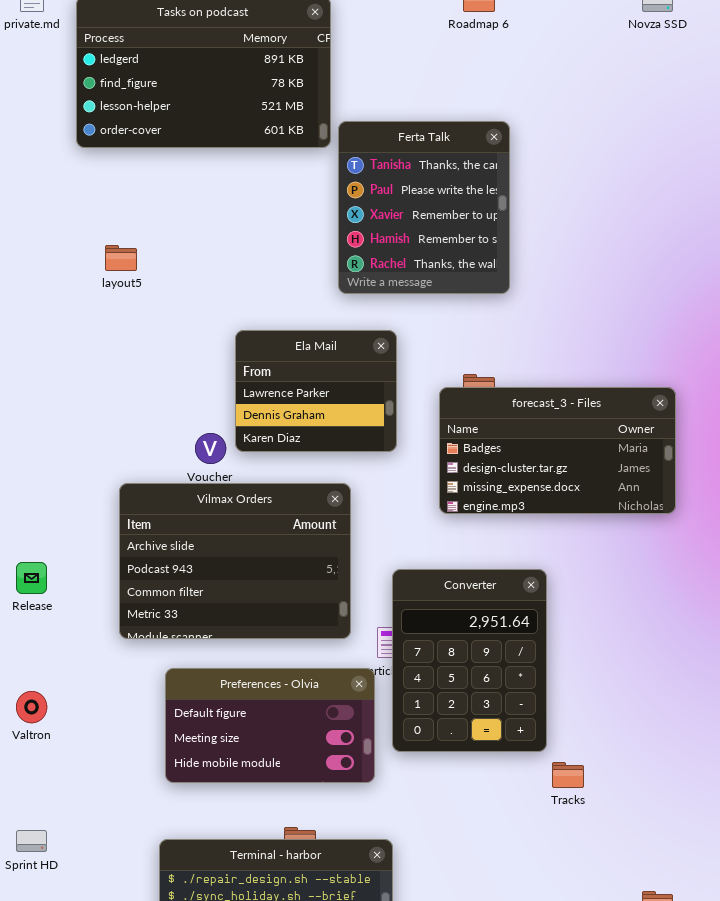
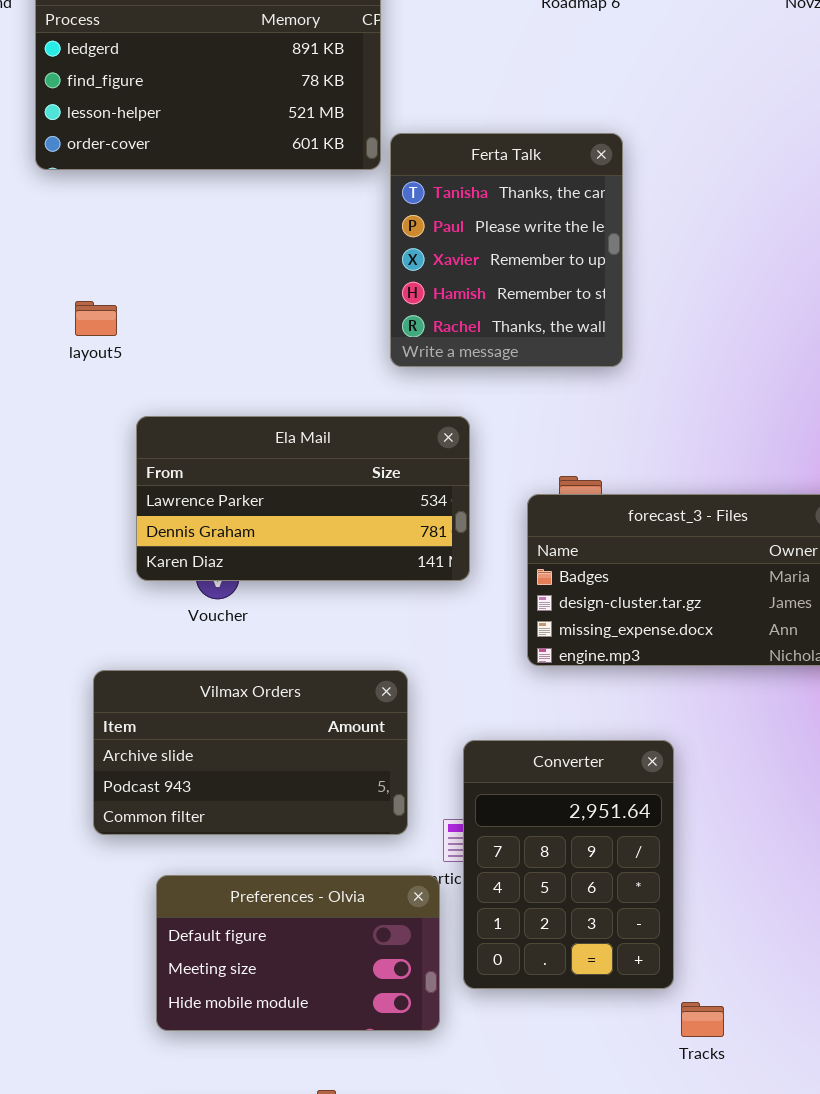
Ela Mail: [235,330,397,452] -> [136,416,470,581], resized
Vilmax Orders: [119,483,351,639] -> [93,670,408,835], resized

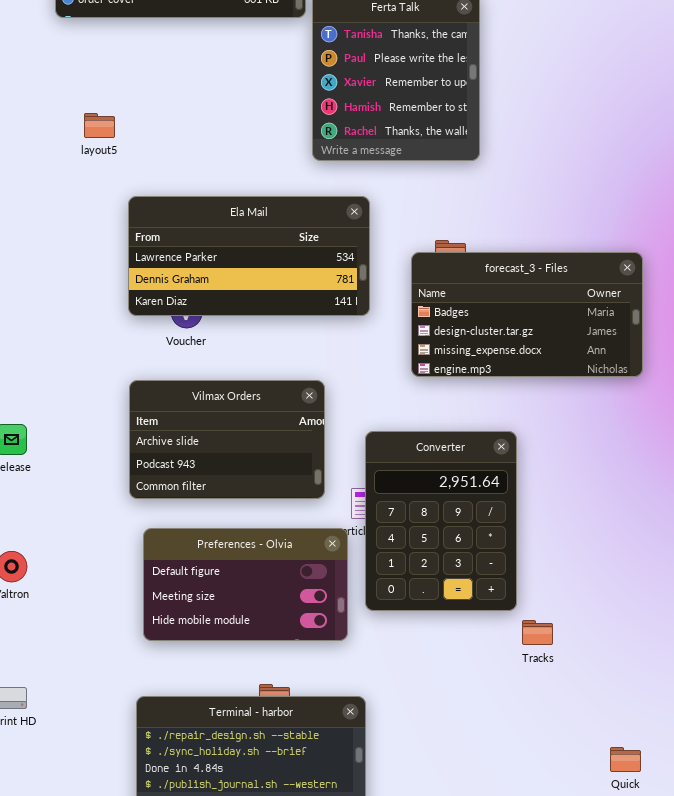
Vilmax Orders: [93,670,408,835] -> [129,380,325,499], resized

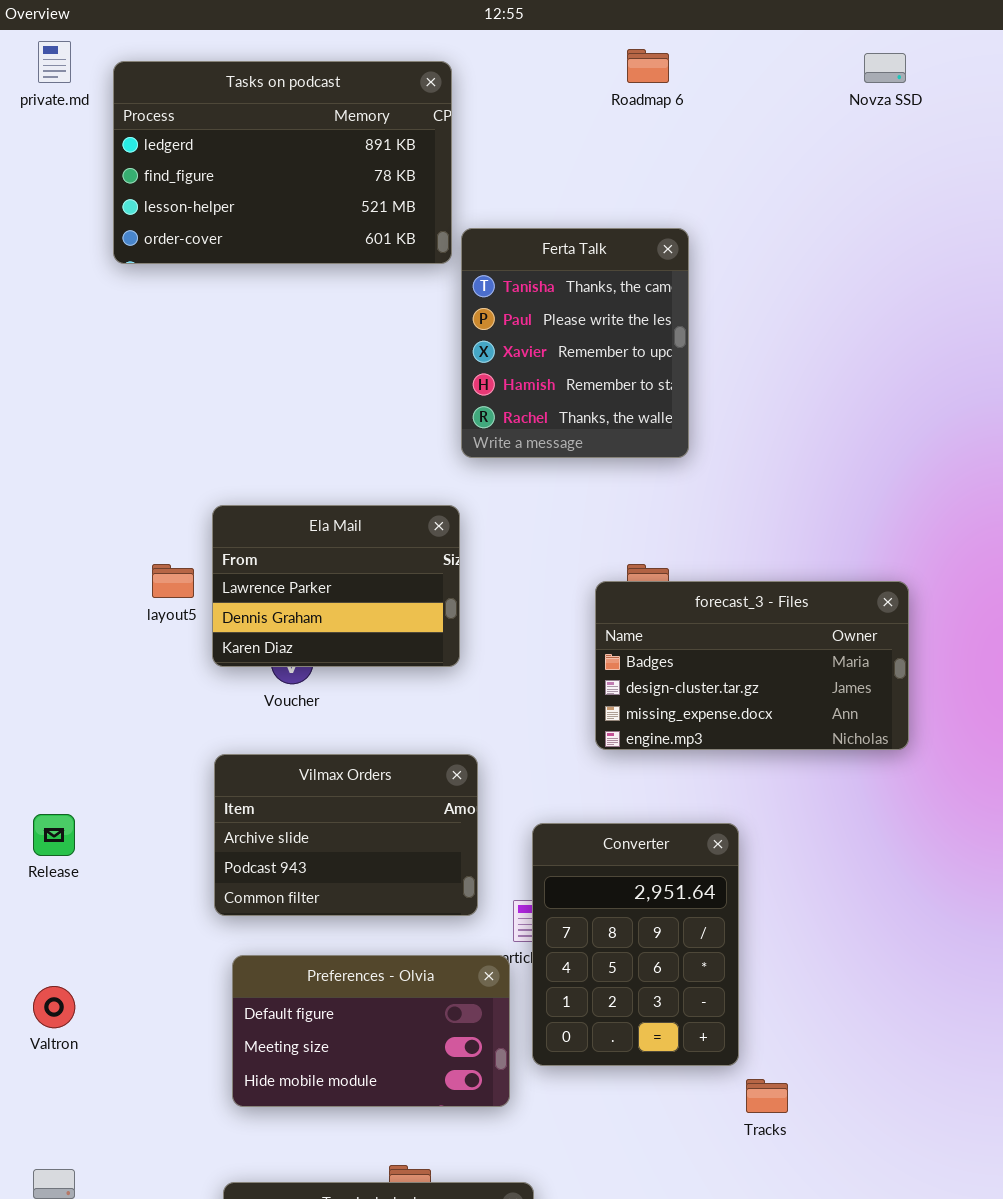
layout5: [84,113,115,138] -> [152,564,194,598], moved
Ela Mail: [128,196,370,316] -> [212,505,460,667], resized

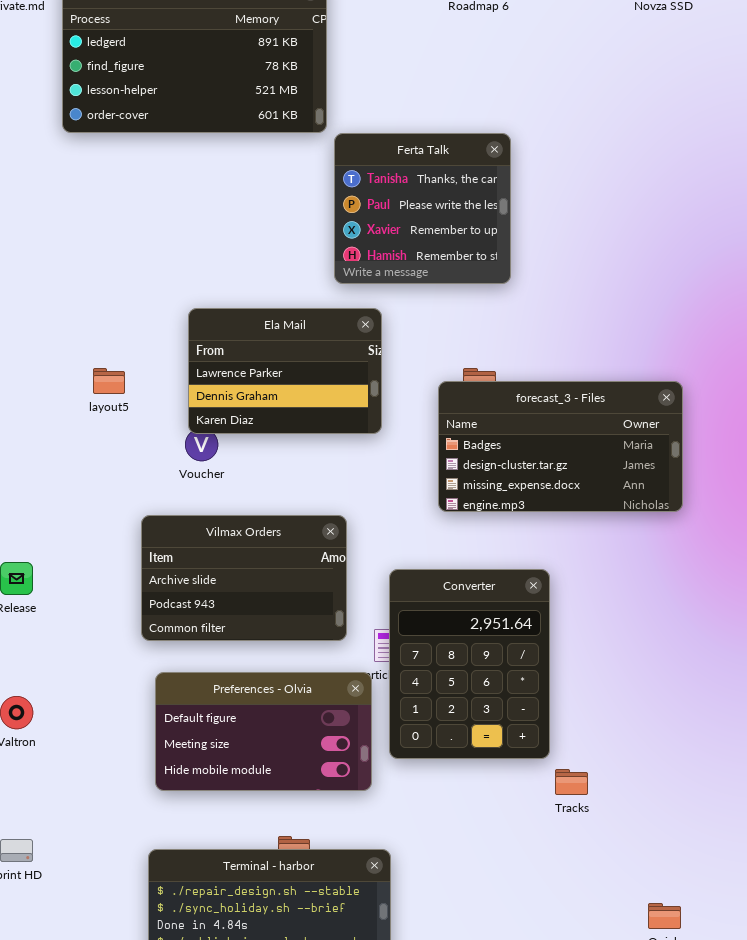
Ferta Talk: [461,228,689,458] -> [334,133,511,284], resized
Ela Mail: [212,505,460,667] -> [188,308,382,434], moved

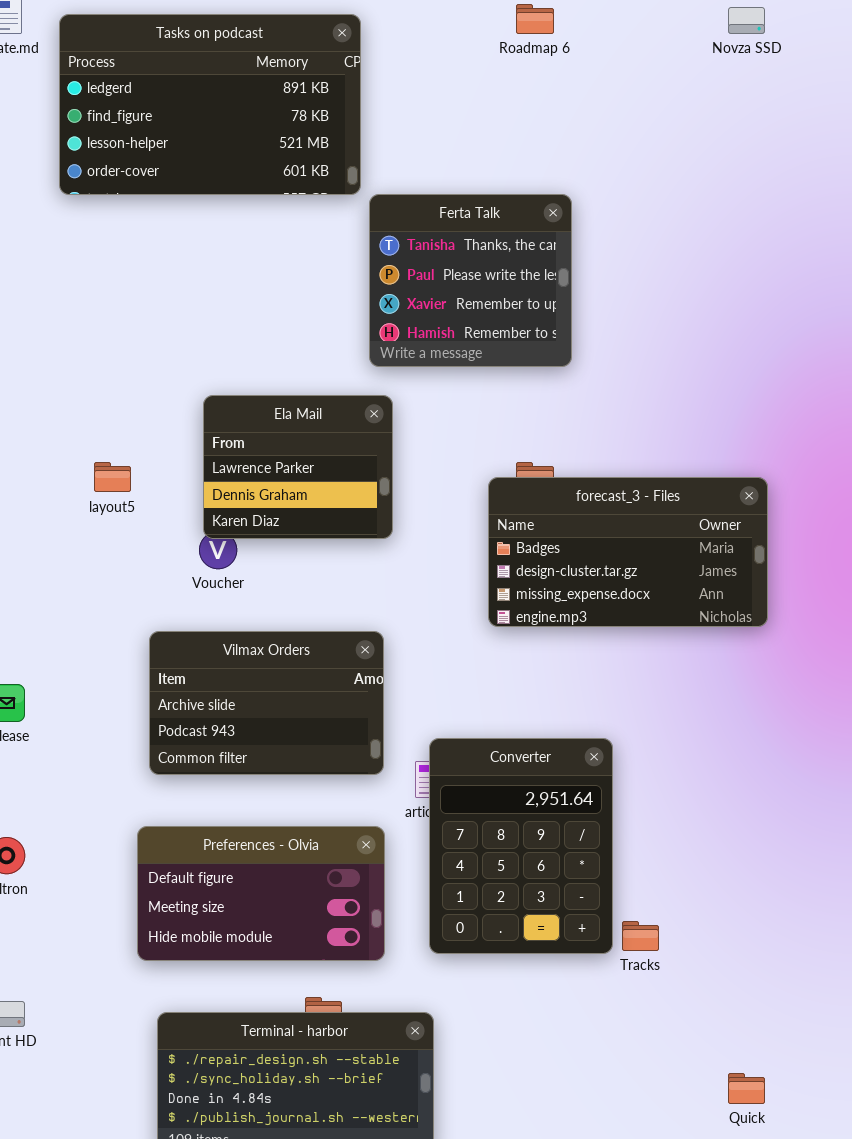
Ela Mail: [188,308,382,434] -> [203,395,393,539], resized
Converter: [389,569,550,759] -> [429,738,613,954], moved
Preferences - Olvia: [155,672,372,791] -> [137,826,385,961], moved

